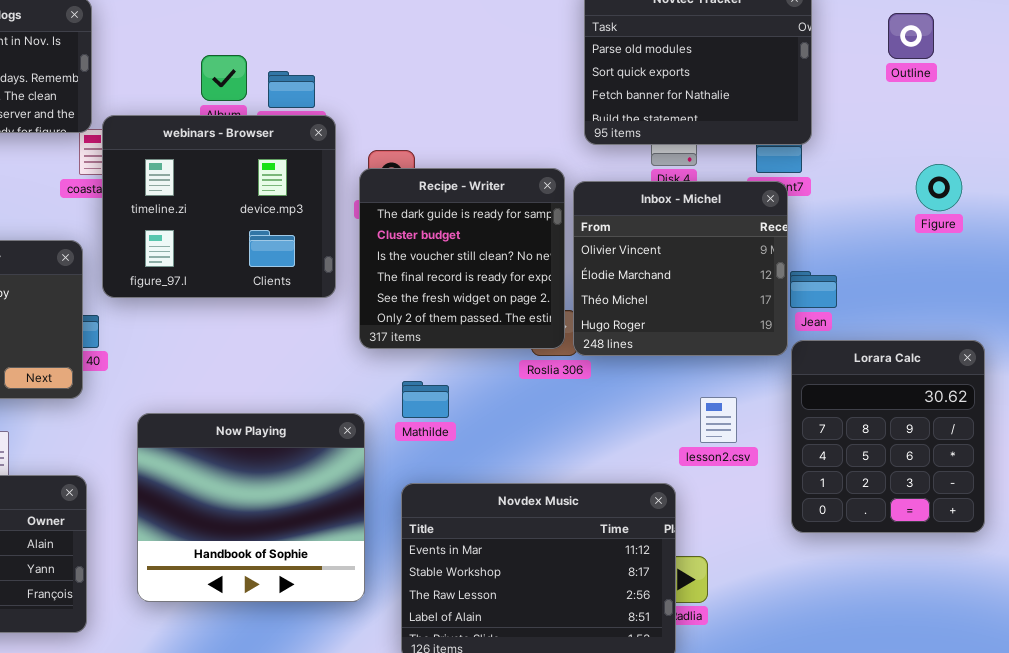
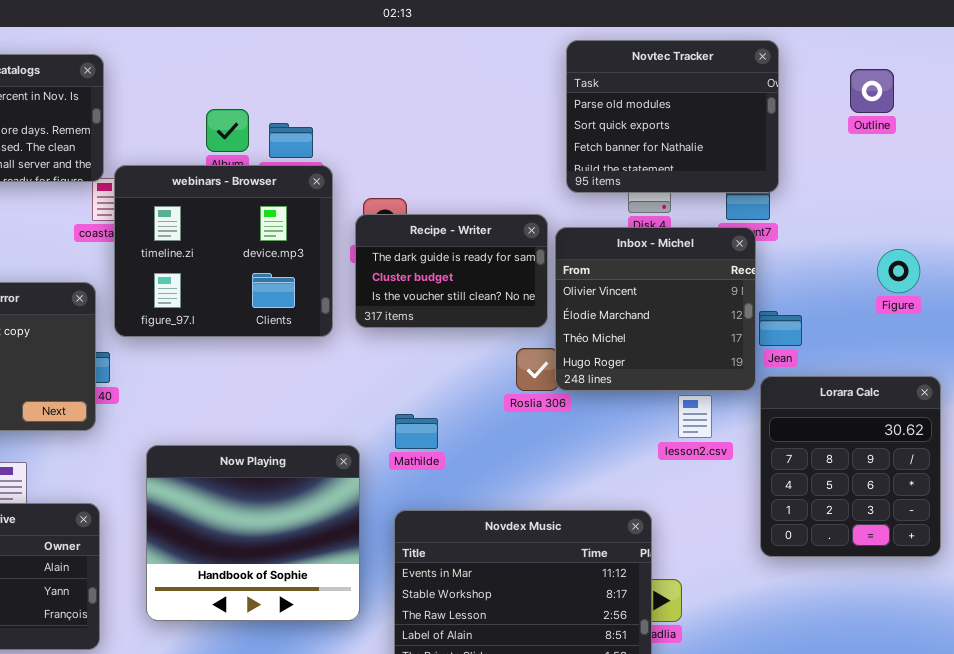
Figure: [916,164,962,211] -> [877,249,920,293], moved
Recipe - Writer: [359,168,565,349] -> [355,214,548,328], resized
lesson2.csv: [700,397,737,443] -> [678,395,712,438], moved

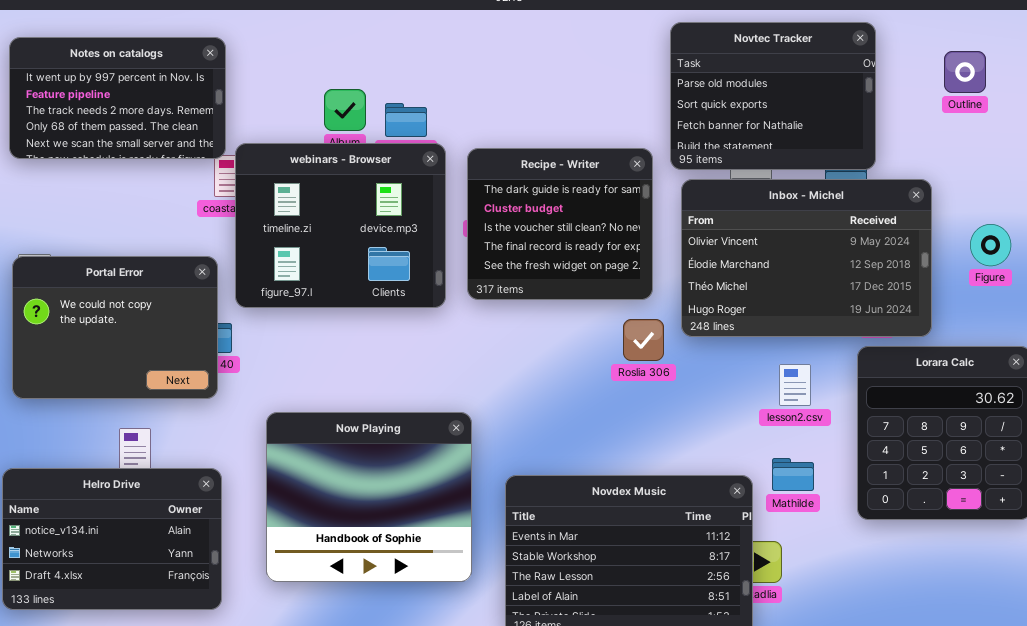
Recipe - Writer: [355,214,548,328] -> [467,148,653,300], resized
Inbox - Michel: [555,227,756,391] -> [681,179,932,337], moved, resized
Mathilde: [395,414,438,449] -> [772,458,814,491], moved

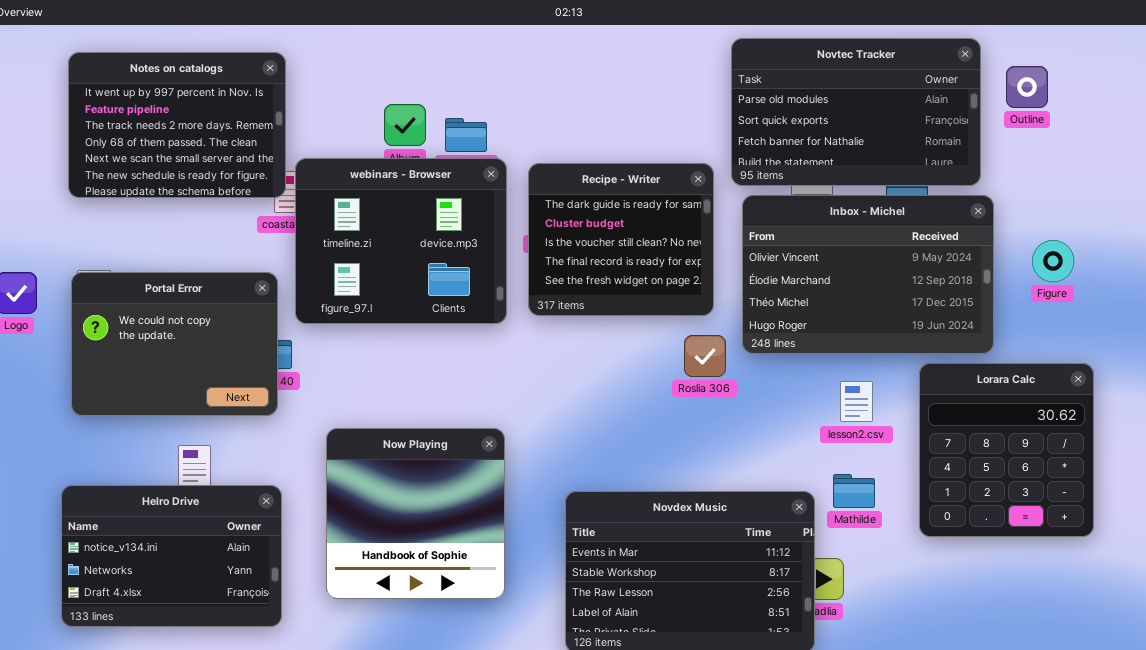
Novtec Tracker: [670,22,876,170] -> [731,38,981,186], resized
Notes on catalogs: [9,37,226,159] -> [68,52,286,198], resized
Now Playing: [266,412,472,582] -> [326,428,505,599], resized

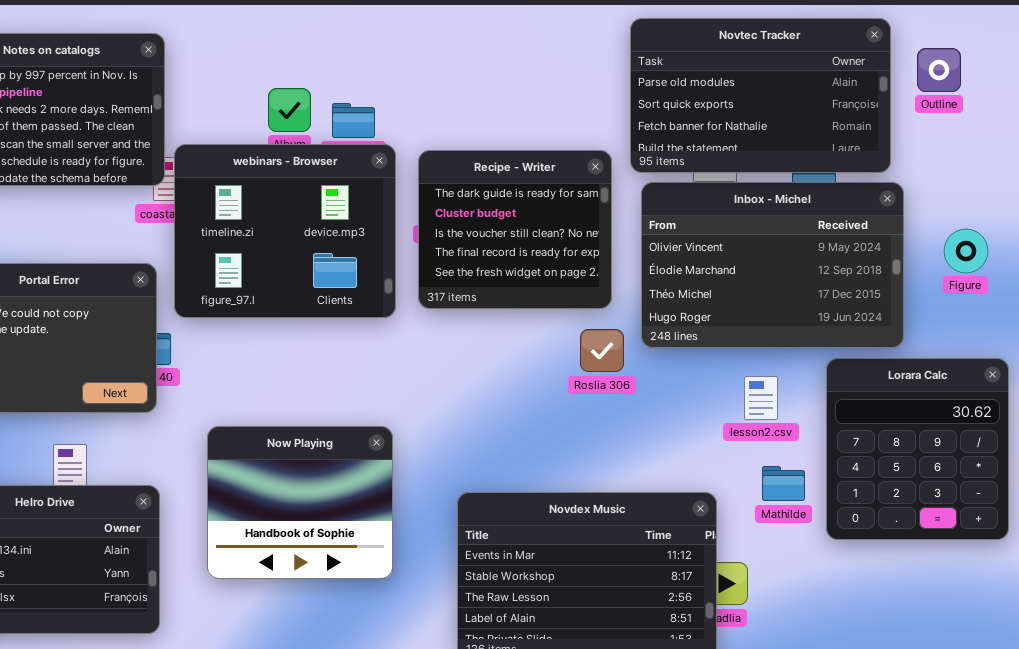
Now Playing: [326,428,505,599] -> [207,426,393,579], resized
Mathilde: [833,474,875,508] -> [762,466,805,501], moved

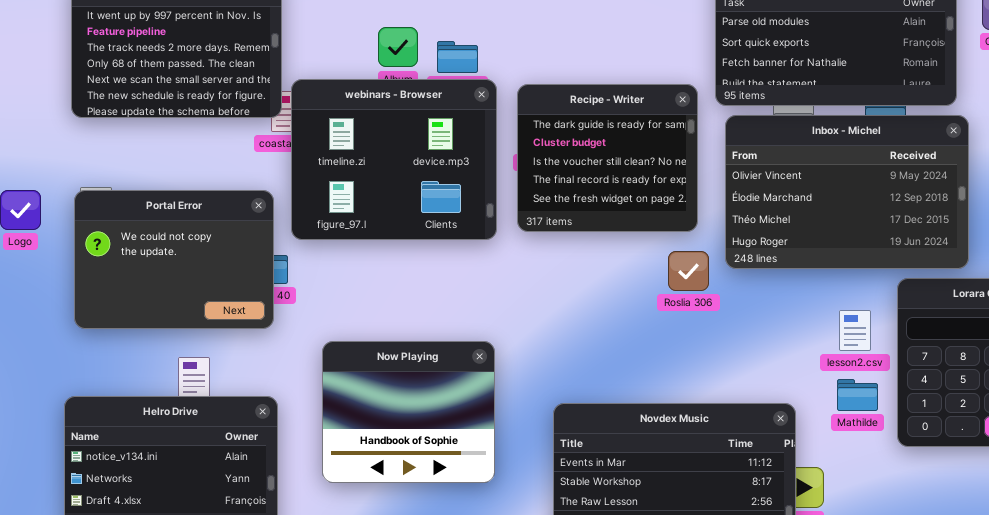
lesson2.csv: [744,376,778,420] -> [839,310,871,351], moved

